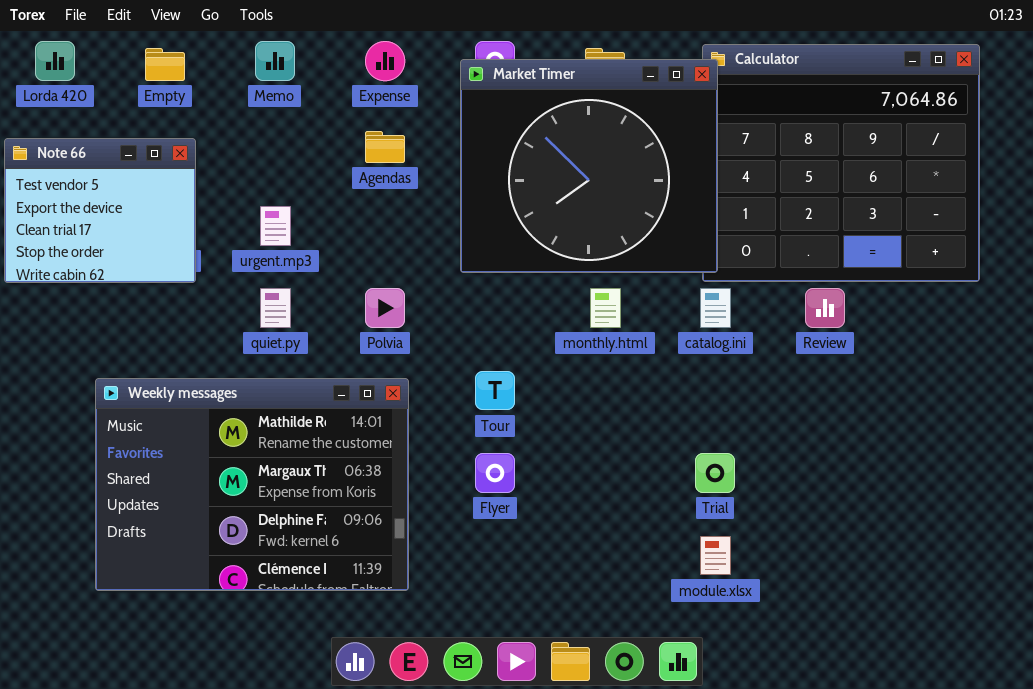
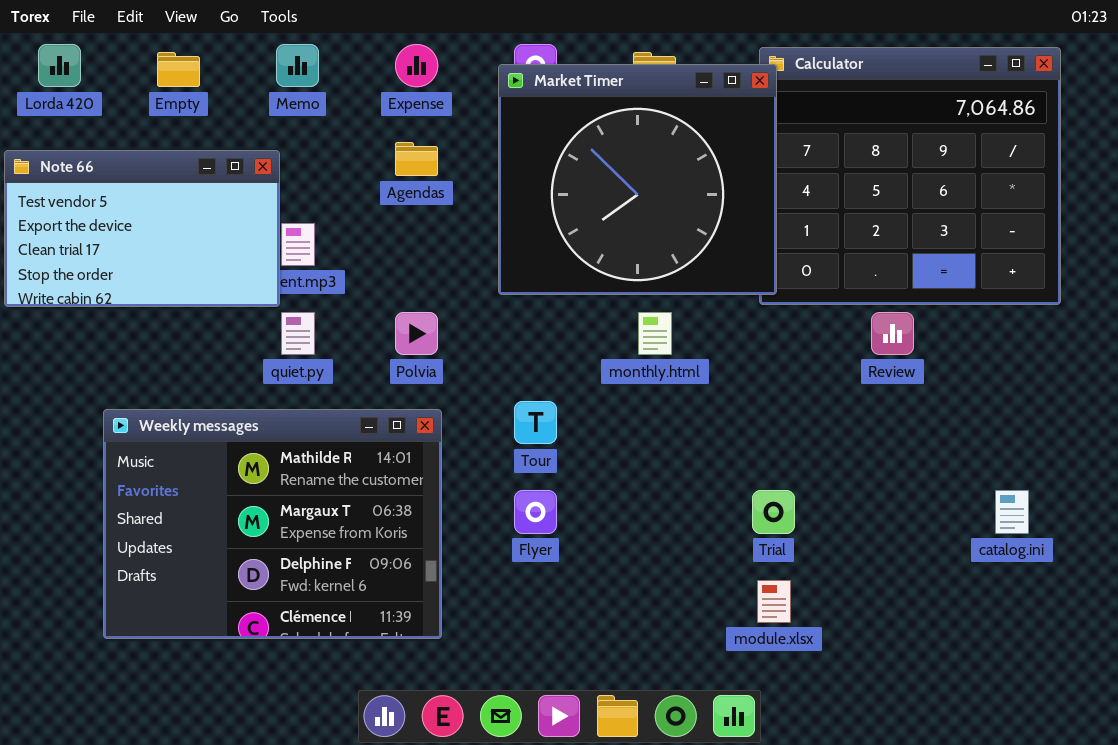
Note 66: [4,138,196,283] -> [4,150,280,307], resized
catalog.ini: [700,288,731,328] -> [995,490,1029,534], moved

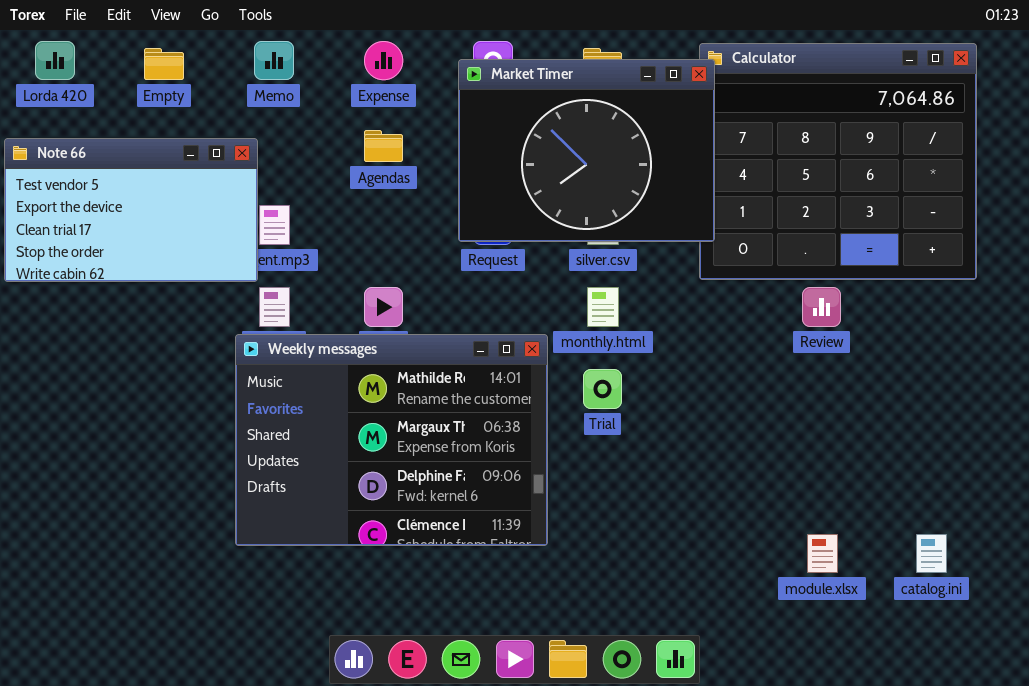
Market Timer: [498,64,777,295] -> [458,59,715,242], resized
Weekly messages: [103,409,442,639] -> [235,334,548,546], moved
Trial: [752,490,795,534] -> [583,369,622,409], moved
catalog.ini: [995,490,1029,534] -> [916,534,947,573], moved
module.xlsx: [757,580,791,623] -> [807,534,838,573], moved

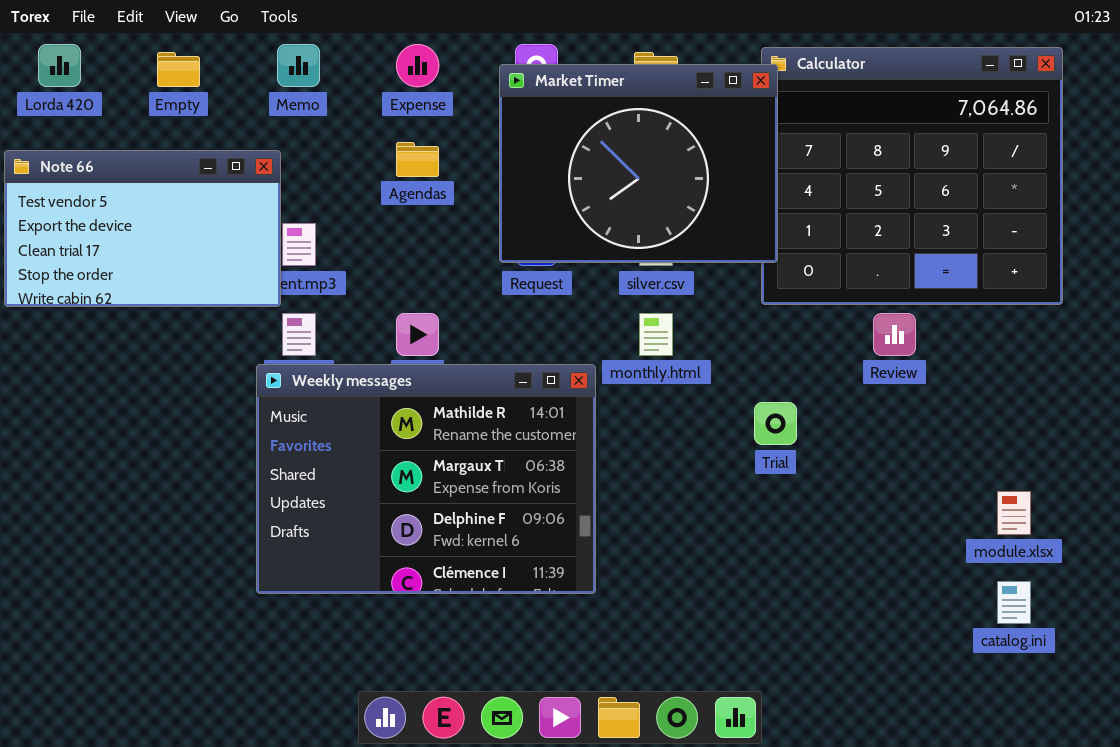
Trial: [583,369,622,409] -> [754,402,797,445], moved
module.xlsx: [807,534,838,573] -> [997,491,1031,535], moved

